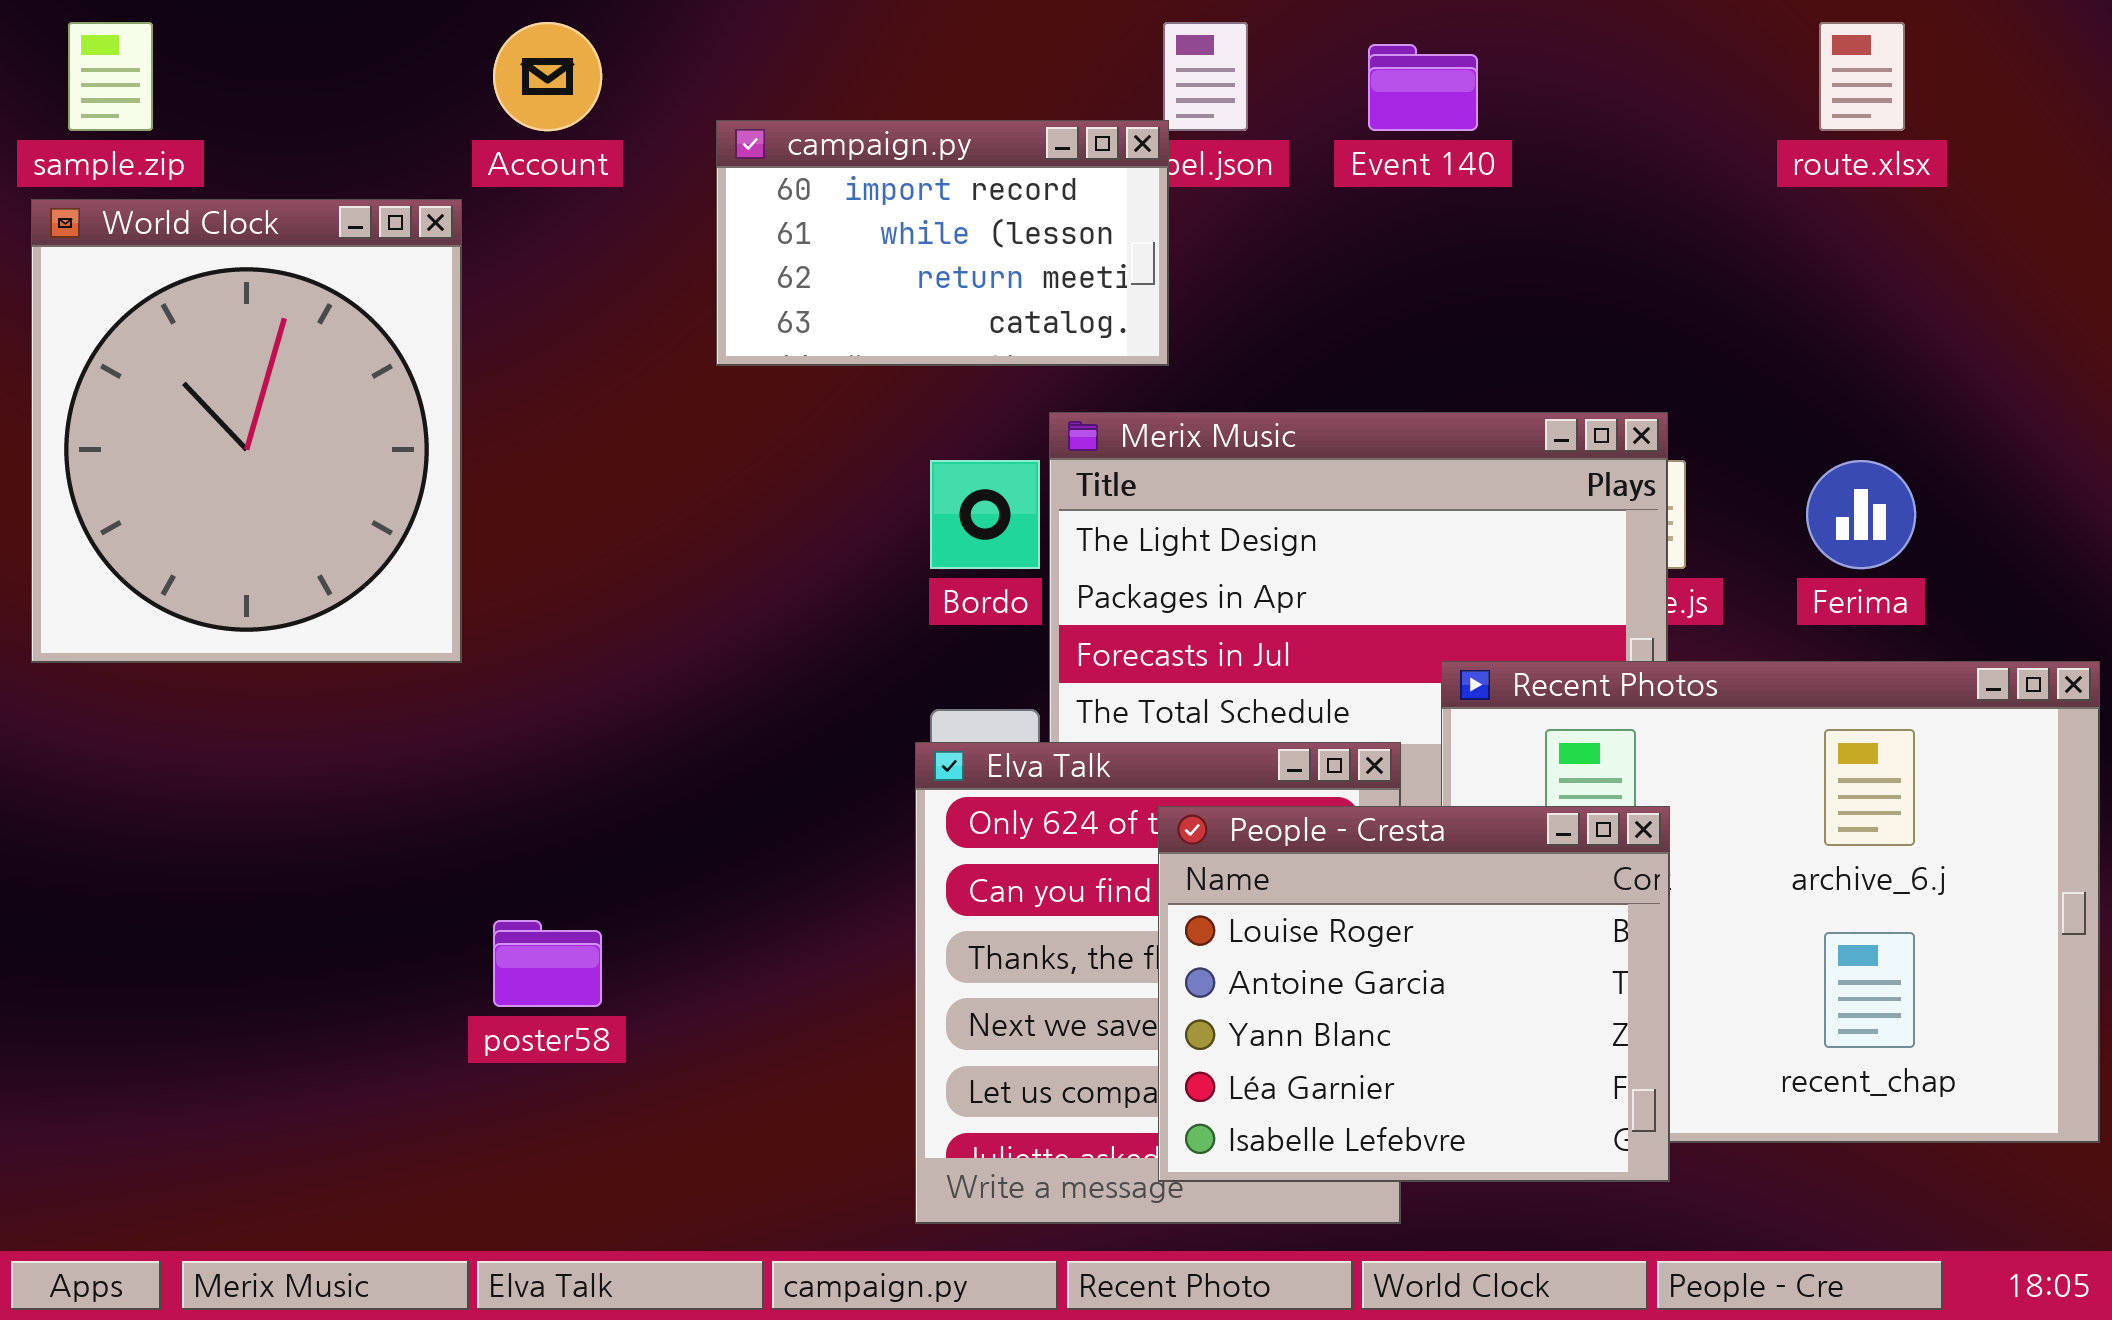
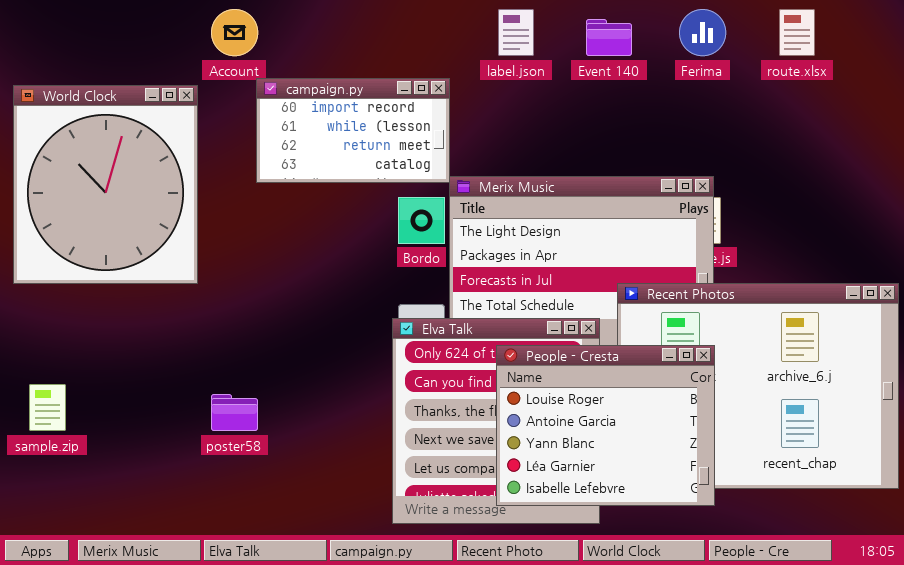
sample.zip: [68,22,153,131] -> [29,384,66,431], moved
campaign.py: [716,120,1169,366] -> [256,78,450,183], moved
Ferima: [1806,460,1916,569] -> [679,9,726,56], moved

